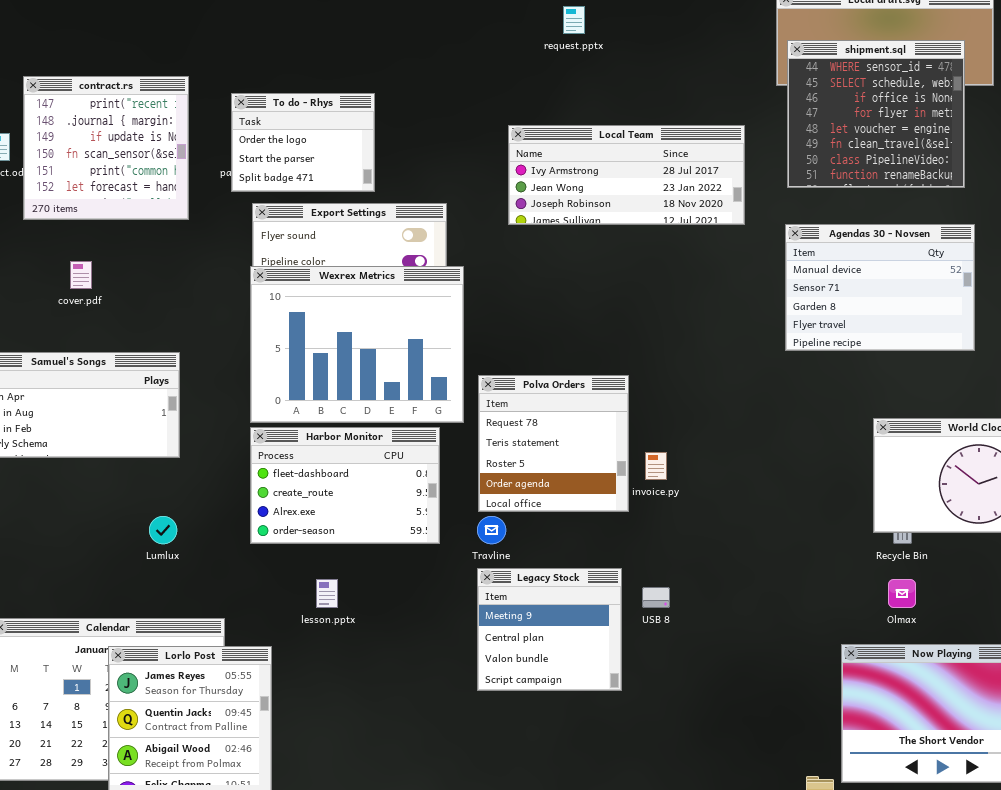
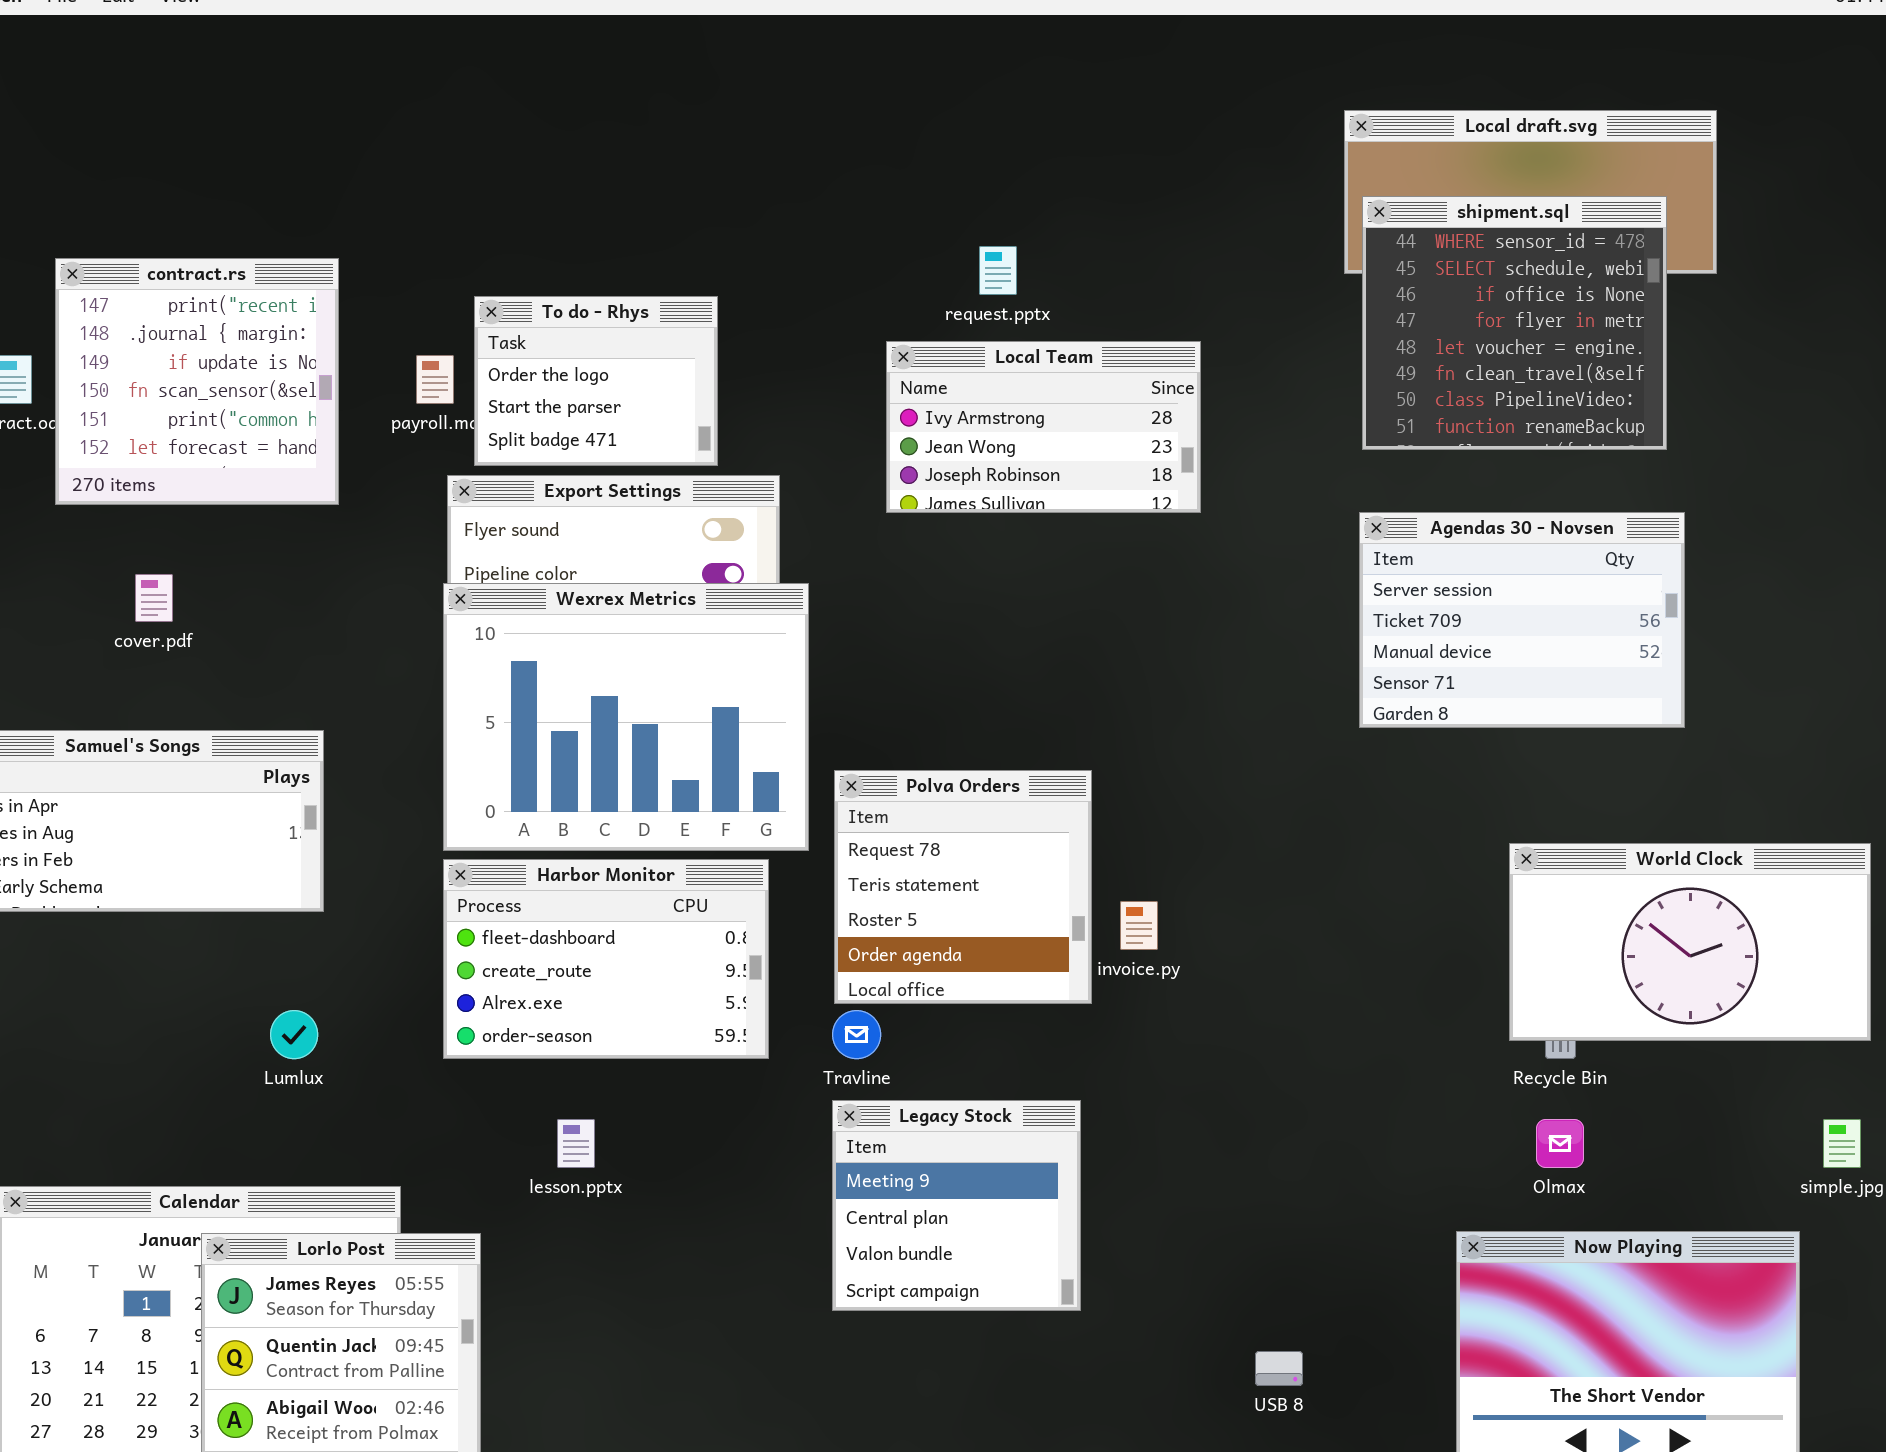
request.pptx: [563,6,585,34] -> [979,246,1017,295], moved
To do - Rhys: [231,93,375,192] -> [474,296,718,466], moved
Local Team: [508,125,745,225] -> [886,341,1201,513], resized
Agendas 30 - Novsen: [785,224,975,351] -> [1359,512,1685,728], scrolled up 2 rows
USB 8: [642,587,670,608] -> [1255,1351,1303,1386], moved

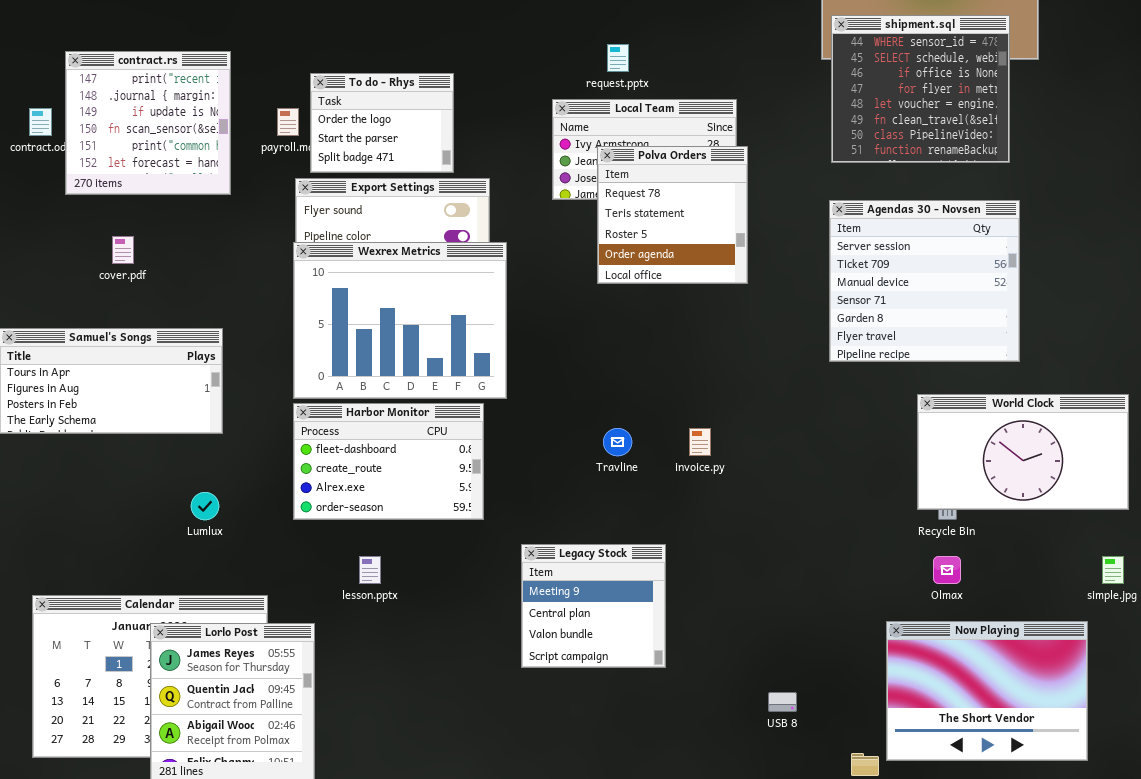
Agendas 30 - Novsen: [1359,512,1685,728] -> [829,200,1020,362], resized
Polva Orders: [834,770,1092,1004] -> [597,146,748,284], moved
Travline: [832,1010,881,1059] -> [603,428,632,456], moved

